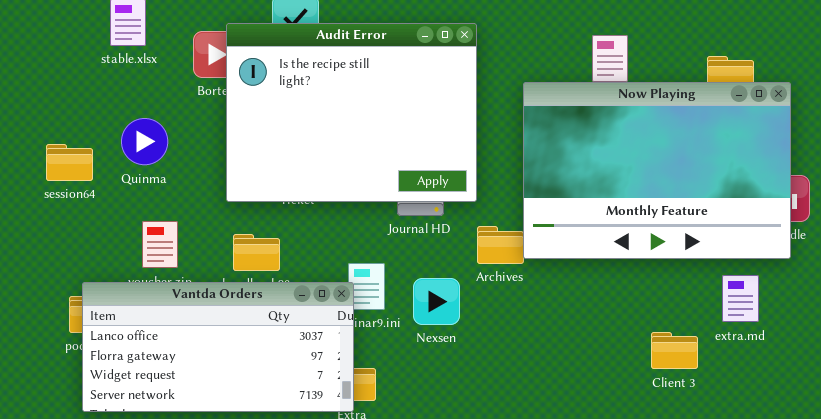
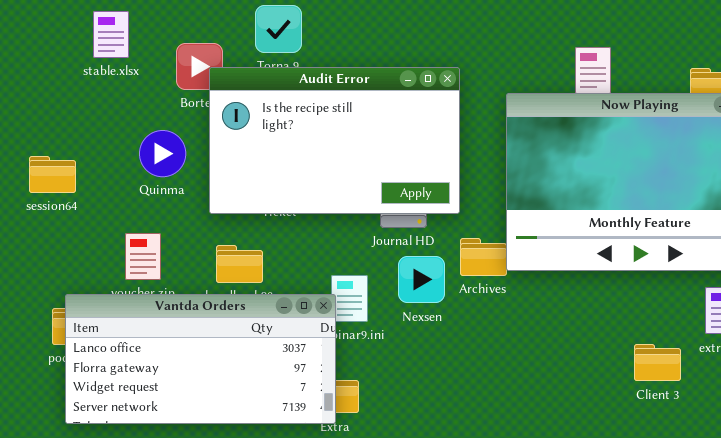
Audit Error: [226,23,477,202] -> [209,67,460,214], resized
Quinma: [121,118,168,165] -> [139,130,186,177], moved
Nexsen: [413,278,460,325] -> [398,256,445,303], moved

